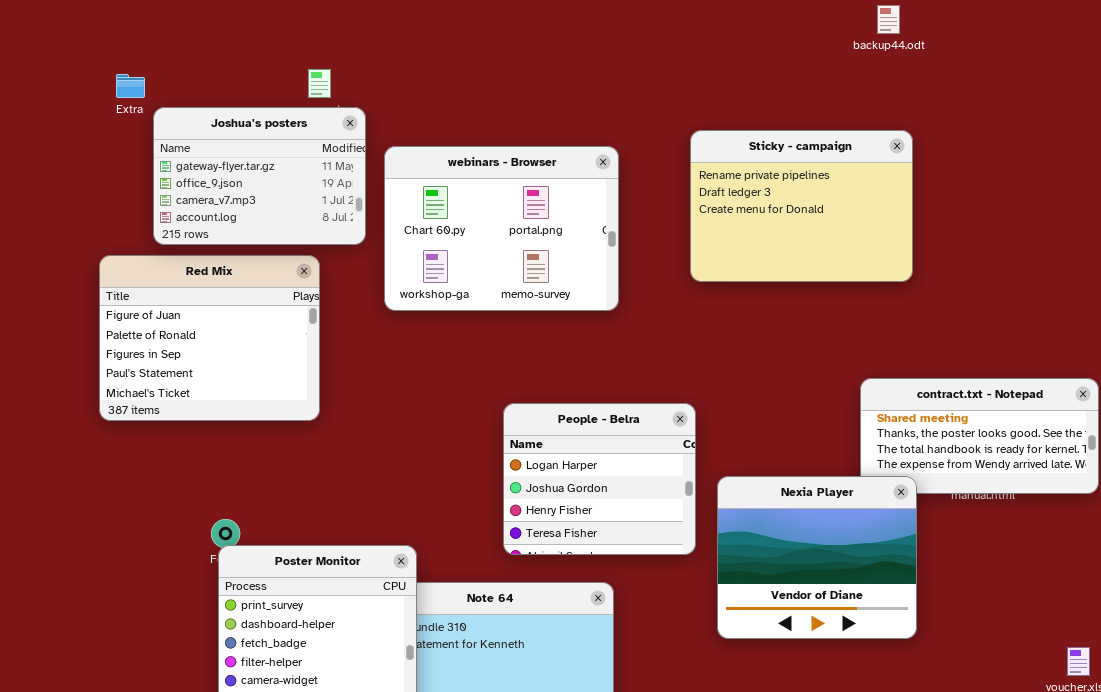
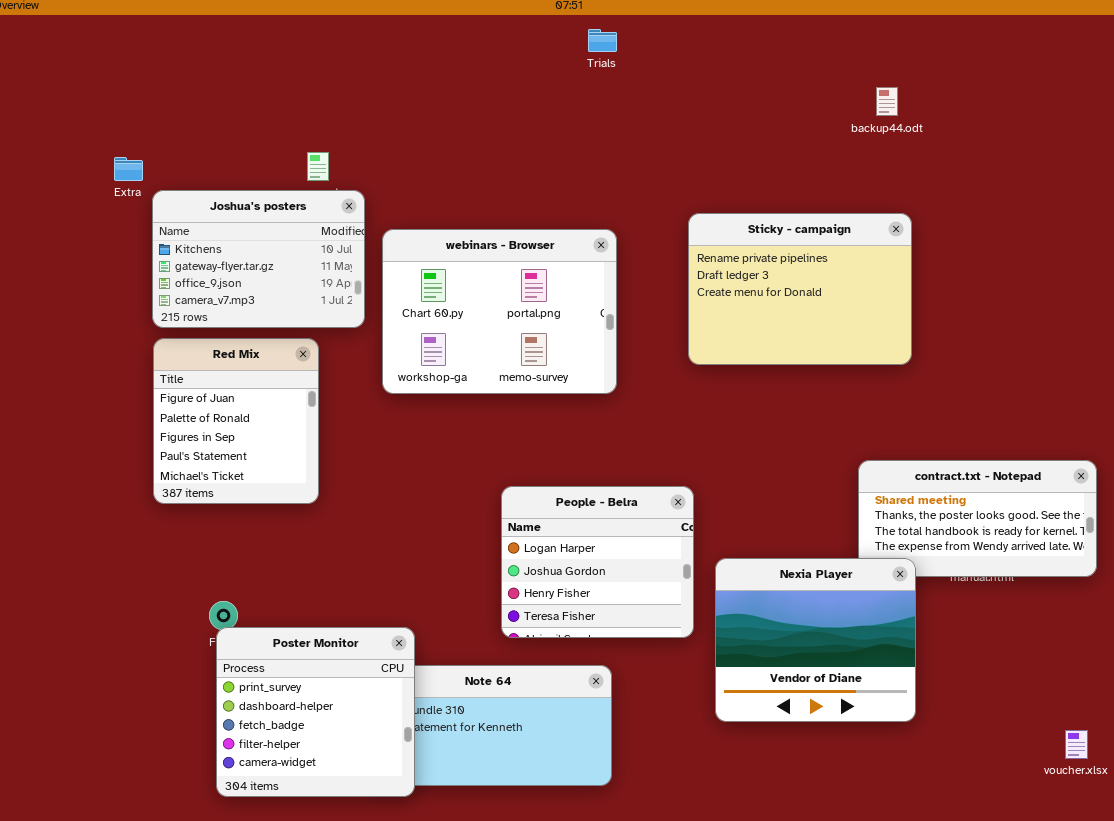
Joshua's posters: [153,107,366,245] -> [152,190,365,328], scrolled up 1 row
Red Mix: [99,255,320,421] -> [153,338,319,504], resized

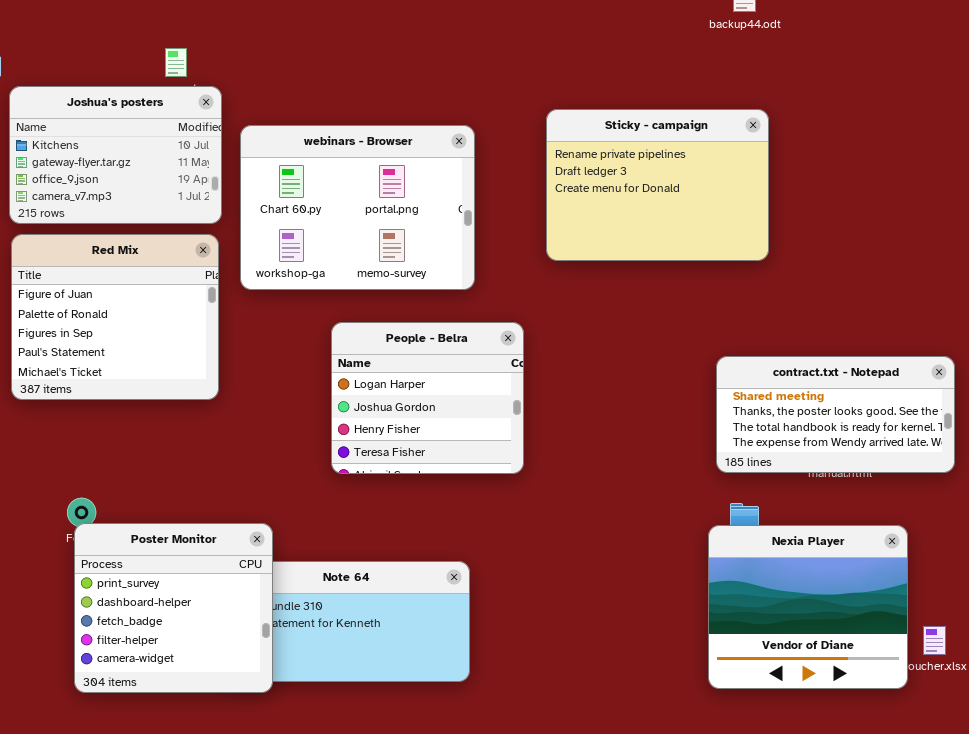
Red Mix: [153,338,319,504] -> [11,234,219,400], resized
People - Belra: [501,486,694,638] -> [331,322,524,474], moved
Nexia Player: [715,558,916,722] -> [708,525,908,689], moved

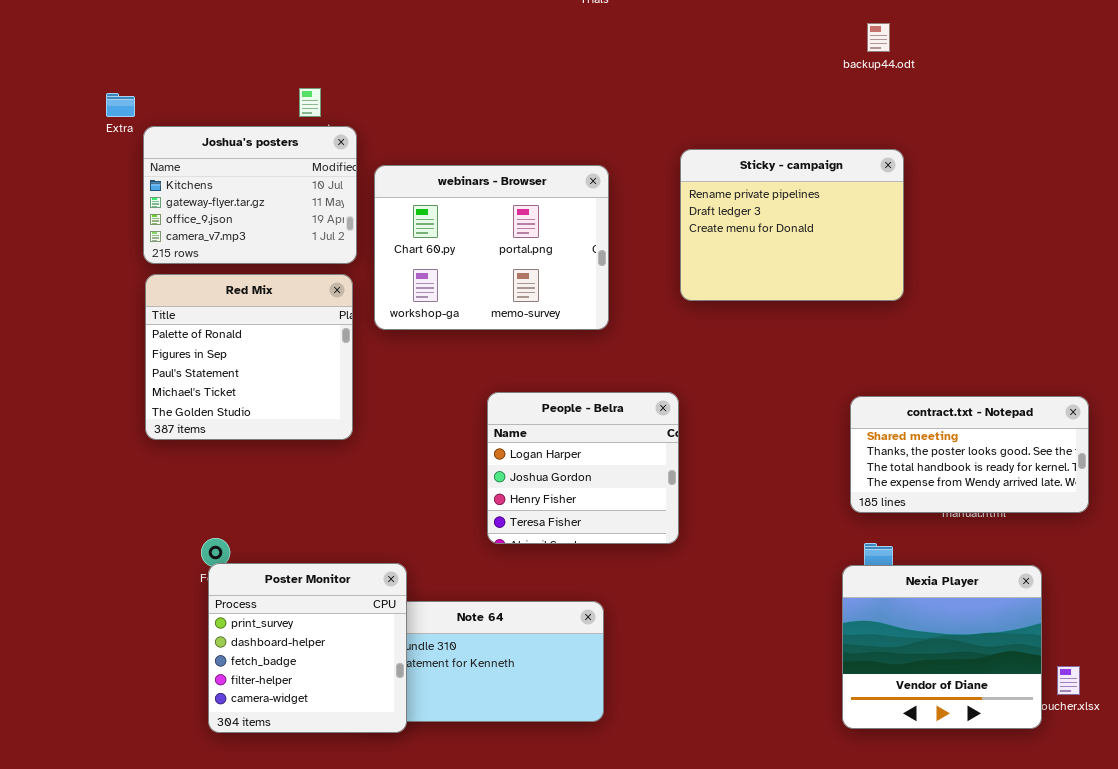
Red Mix: [11,234,219,400] -> [145,274,353,440], scrolled down 1 row
People - Belra: [331,322,524,474] -> [487,392,679,544], moved

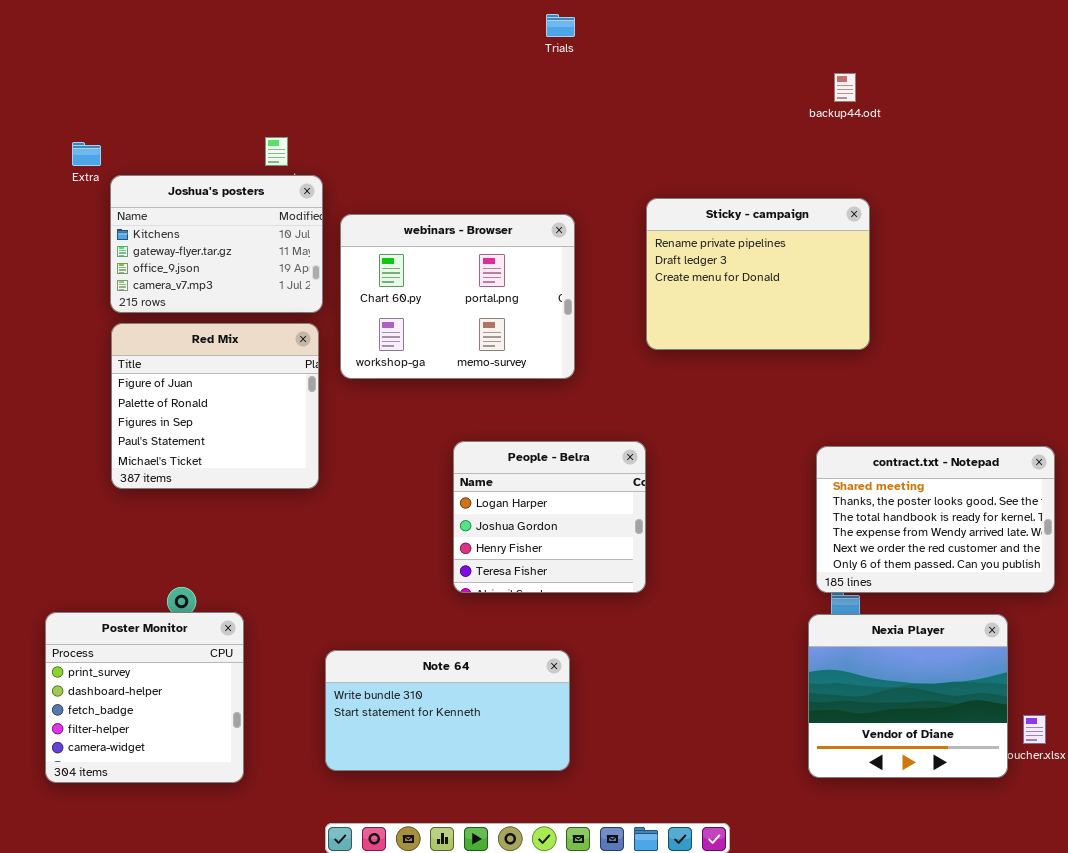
Red Mix: [145,274,353,440] -> [111,323,319,489], scrolled up 1 row
contract.txt - Notepad: [850,396,1089,513] -> [816,446,1055,593], resized
Poster Monitor: [208,563,407,733] -> [45,612,244,783], moved

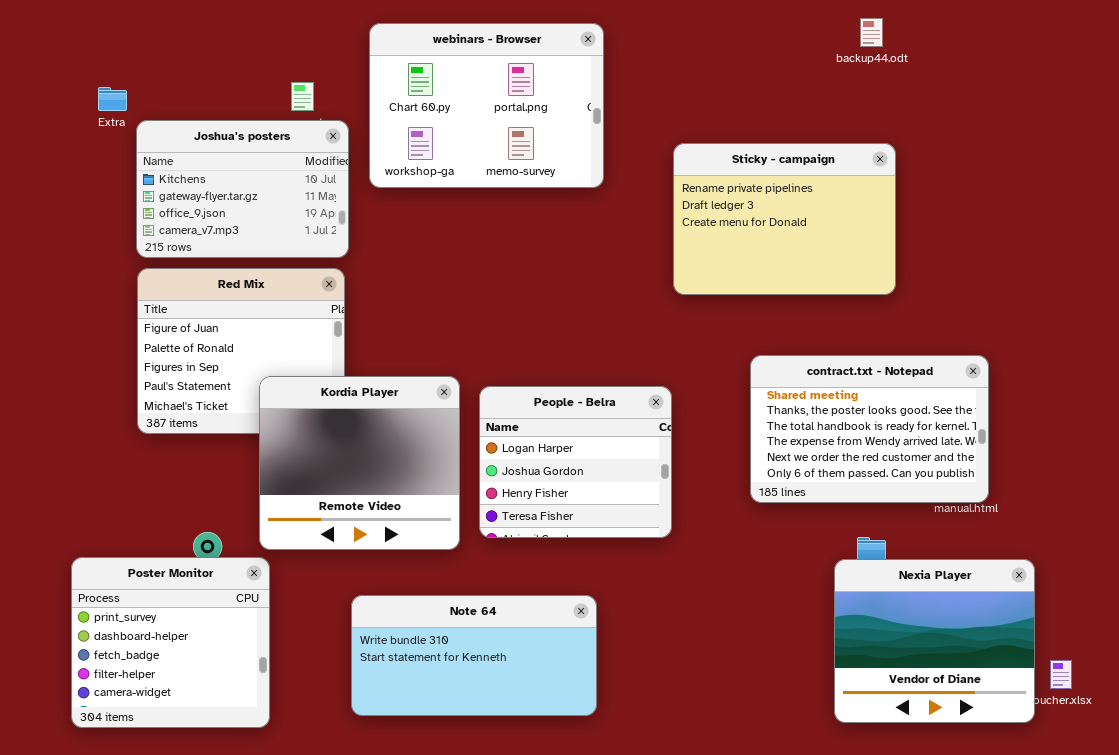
webinars - Browser: [340,214,575,379] -> [369,23,604,188], moved
Kordia Player: none -> [259,376,460,550], opened
contract.txt - Notepad: [816,446,1055,593] -> [750,355,989,503], moved

